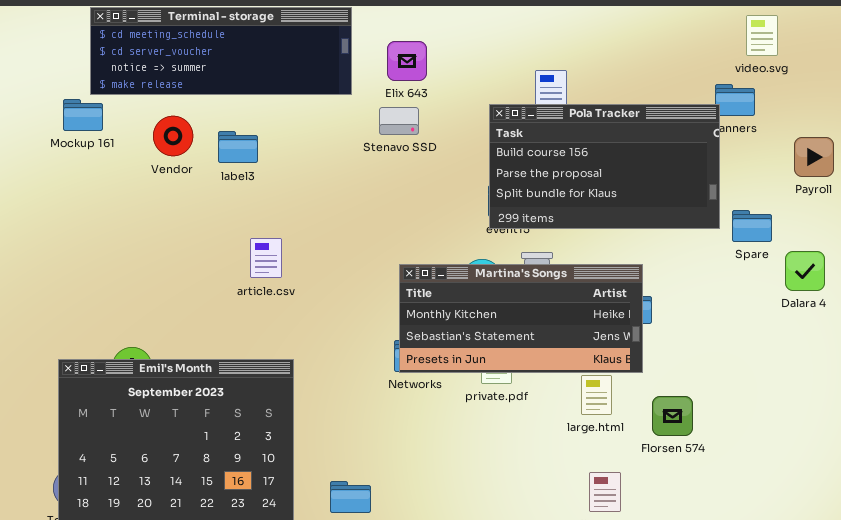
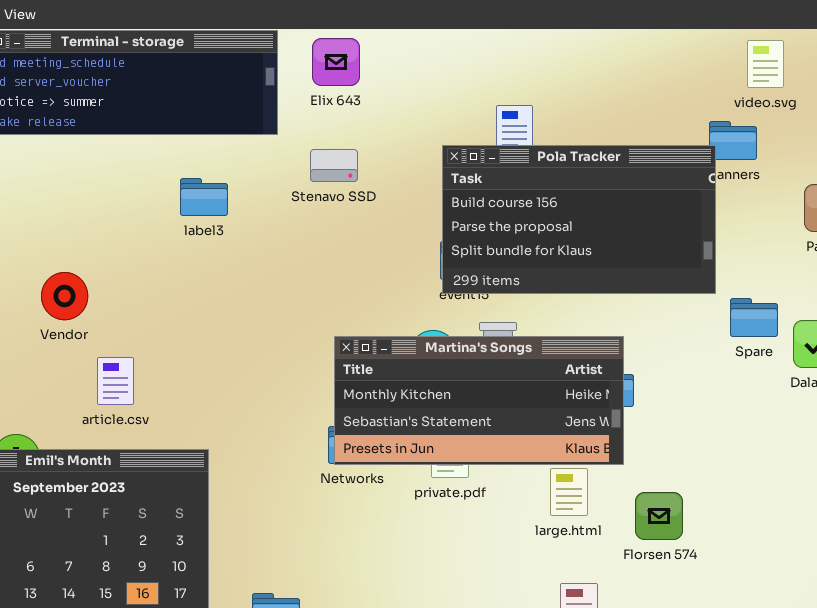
Elix 643: [387,41,427,81] -> [312,38,360,86], moved
Vendor: [153,116,193,156] -> [41,272,88,320], moved
label3: [218,131,258,163] -> [180,178,228,216], moved
Spare: [732,210,772,242] -> [730,298,778,337], moved
article.csv: [250,238,282,278] -> [97,357,134,405], moved

